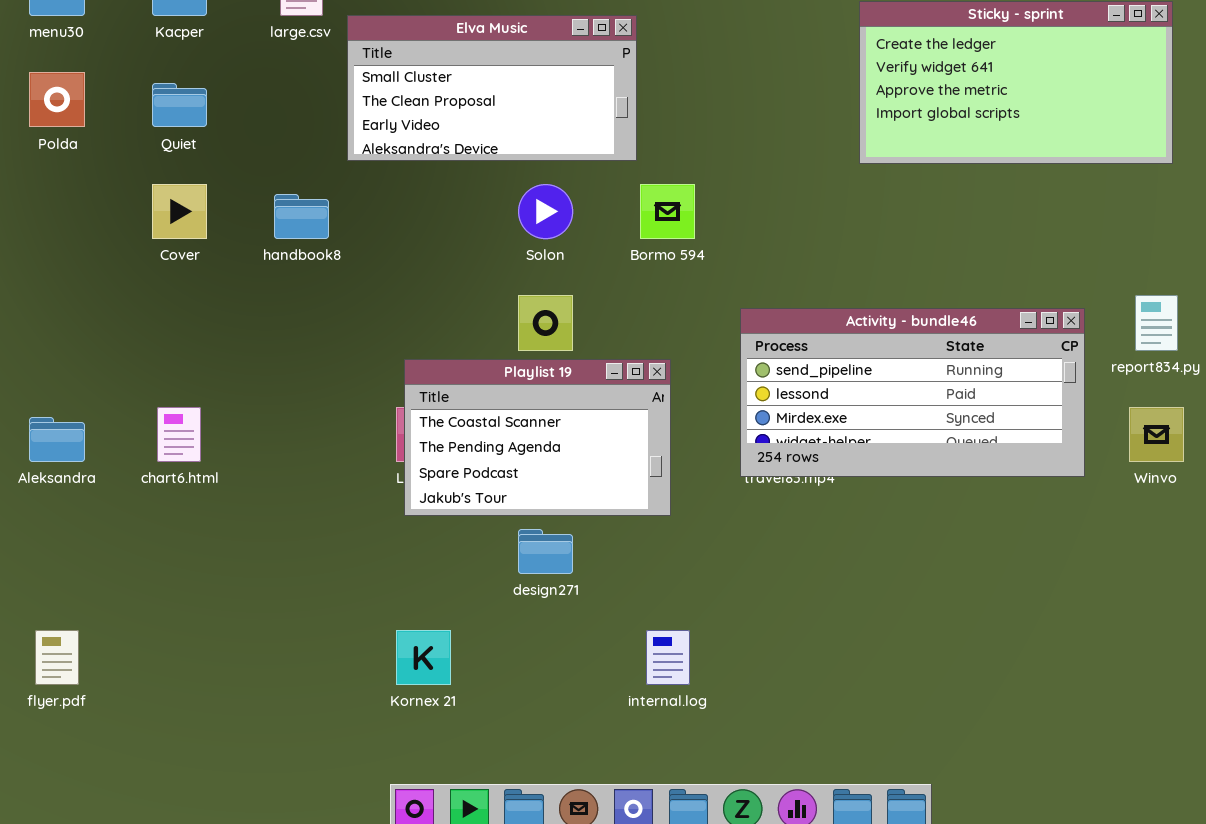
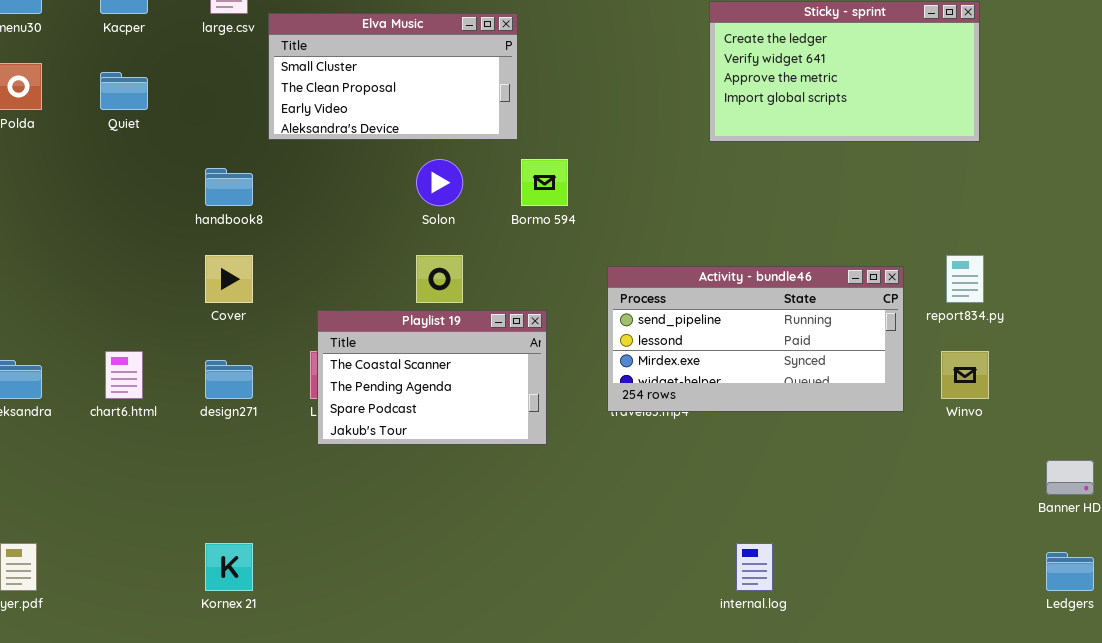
Cover: [152,184,207,239] -> [205,255,253,303], moved
design271: [518,529,573,574] -> [205,360,253,399], moved
Kornex 21: [396,630,451,685] -> [205,543,253,591], moved
internal.log: [646,630,690,685] -> [736,543,773,591], moved

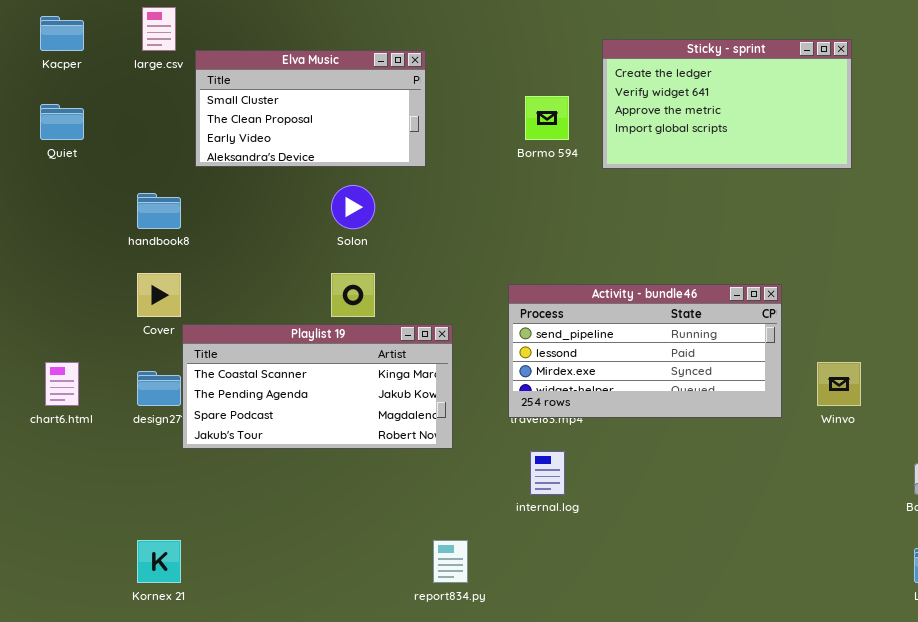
Bormo 594: [521,159,568,206] -> [525,96,569,140], moved
report834.py: [946,255,984,303] -> [433,540,468,583], moved
Playlist 19: [317,310,547,445] -> [182,324,453,449], resized
internal.log: [736,543,773,591] -> [530,451,565,495], moved

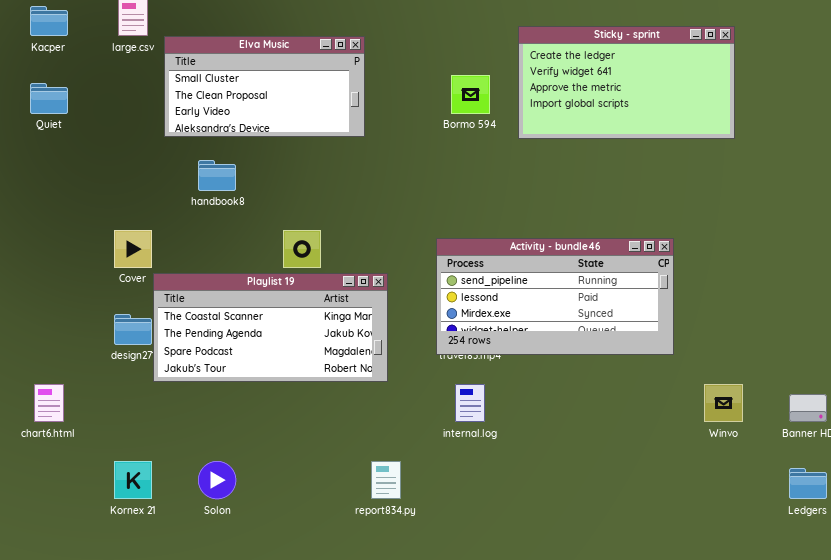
Solon: [331,185,375,229] -> [198,461,236,499], moved
handbook8: [137,193,181,229] -> [198,160,236,191], moved
chart6.html: [45,362,79,406] -> [34,384,64,422], moved
Winvo: [817,362,861,406] -> [704,384,743,422], moved

